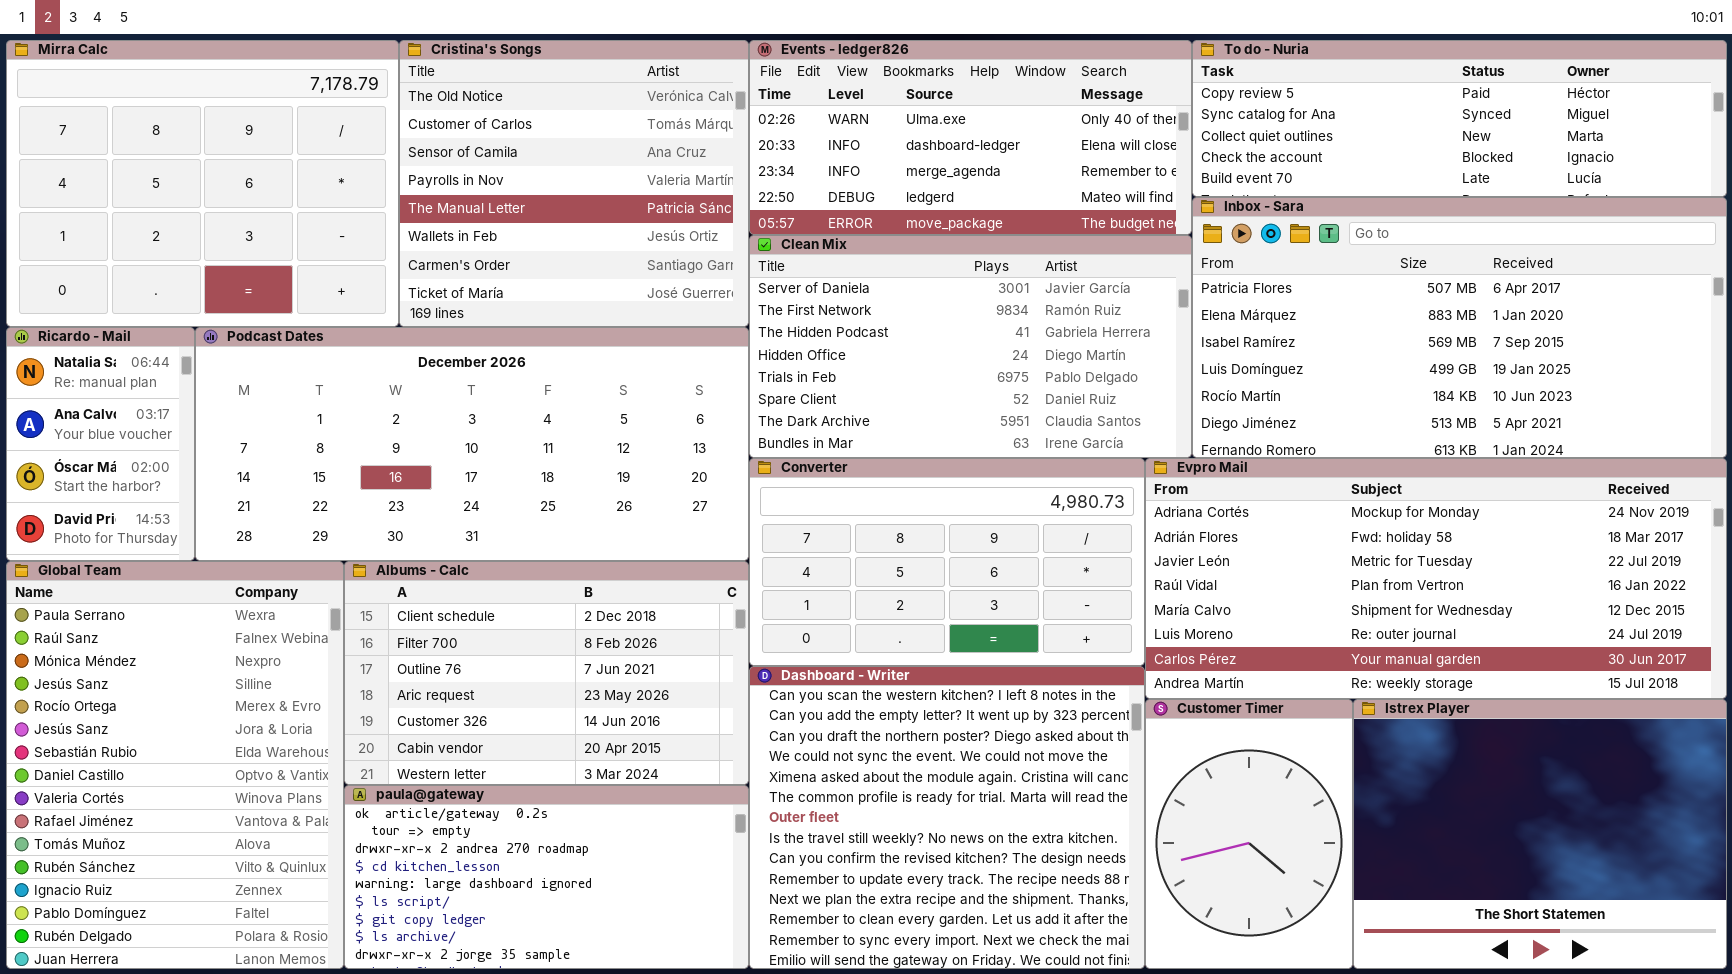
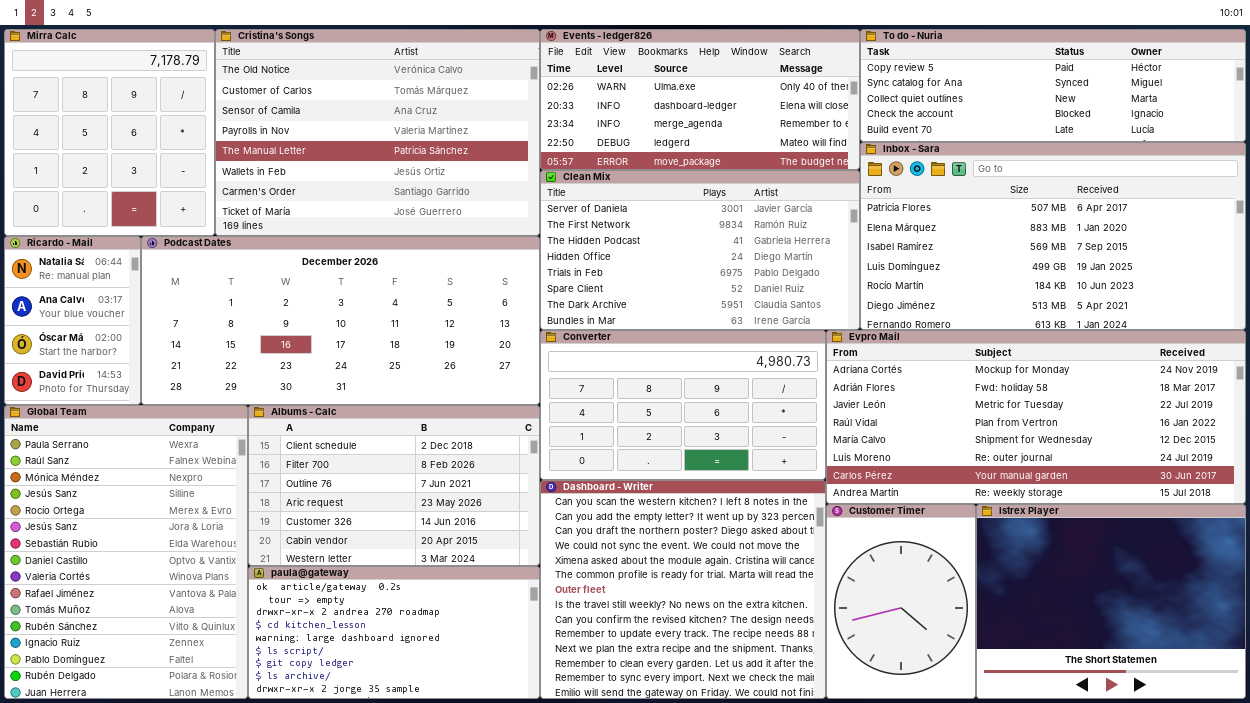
Mirra Calc: [6,40,399,327] -> [4,29,215,236], resized
Cristina's Songs: [399,40,749,327] -> [215,29,540,236], resized

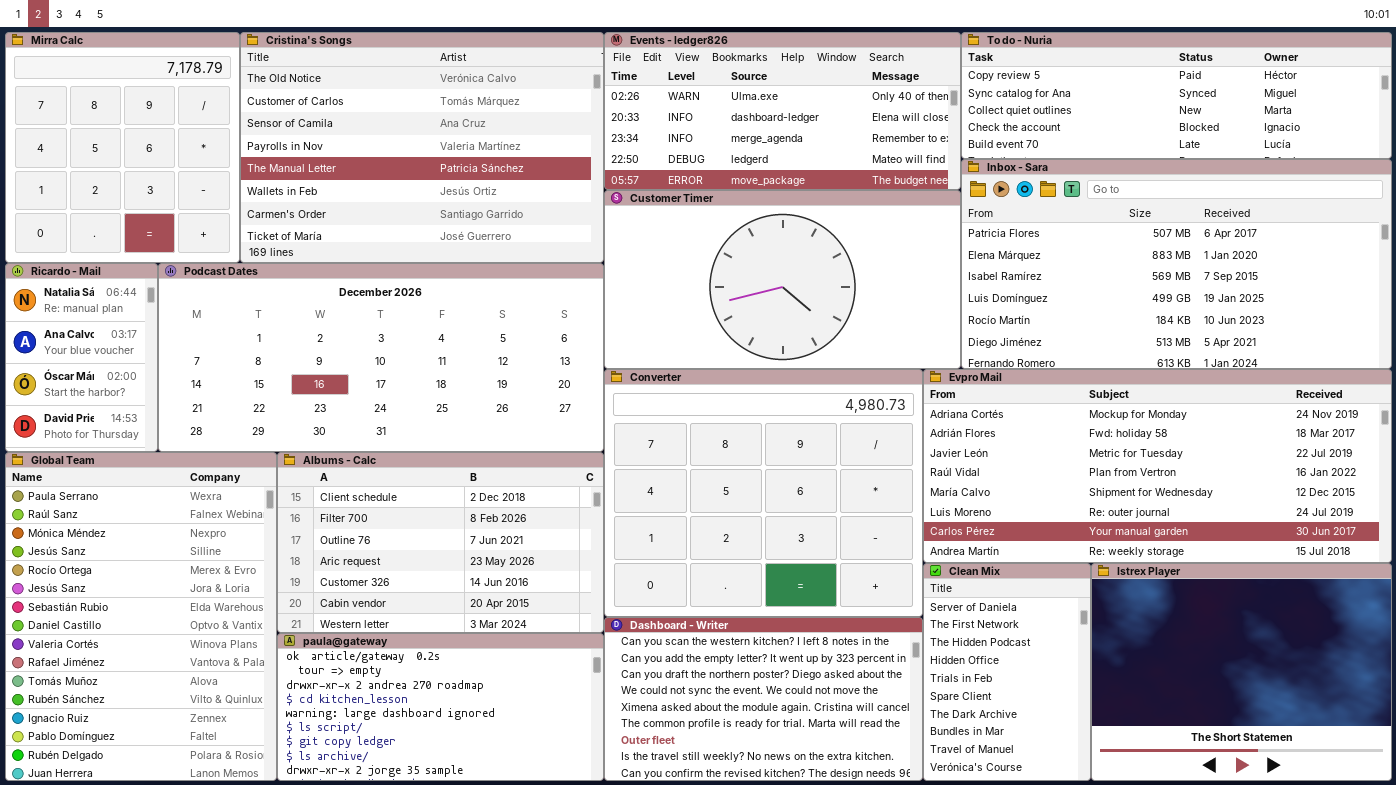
Clean Mix: [540,170,860,330] -> [923,563,1091,781], moved, resized
Converter: [540,330,826,480] -> [604,369,923,617], resized
Dashboard - Writer: [540,480,826,699] -> [604,617,923,781], resized
Customer Timer: [826,504,976,699] -> [604,190,961,369], moved, resized

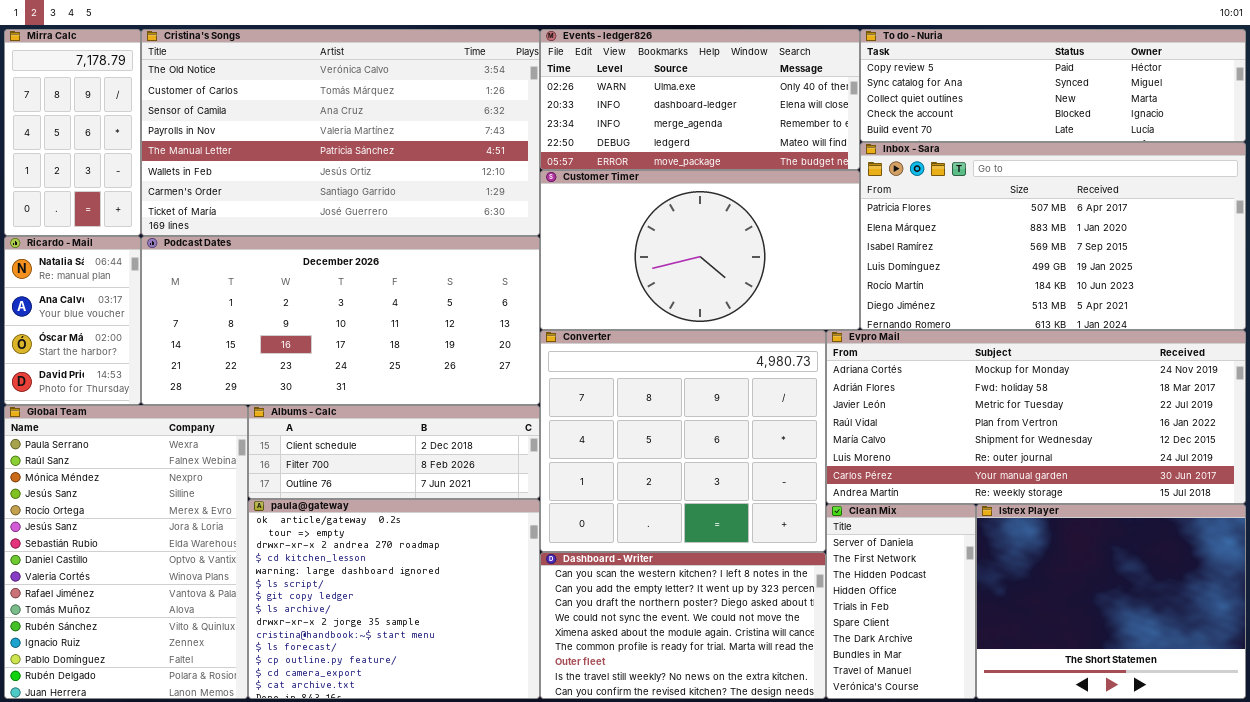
Mirra Calc: [5,32,240,263] -> [4,29,141,236], resized
Cristina's Songs: [240,32,604,263] -> [141,29,540,236], resized
Albums - Calc: [277,452,604,633] -> [248,405,540,499], resized
paula@gateway: [277,633,604,781] -> [248,499,540,699], resized

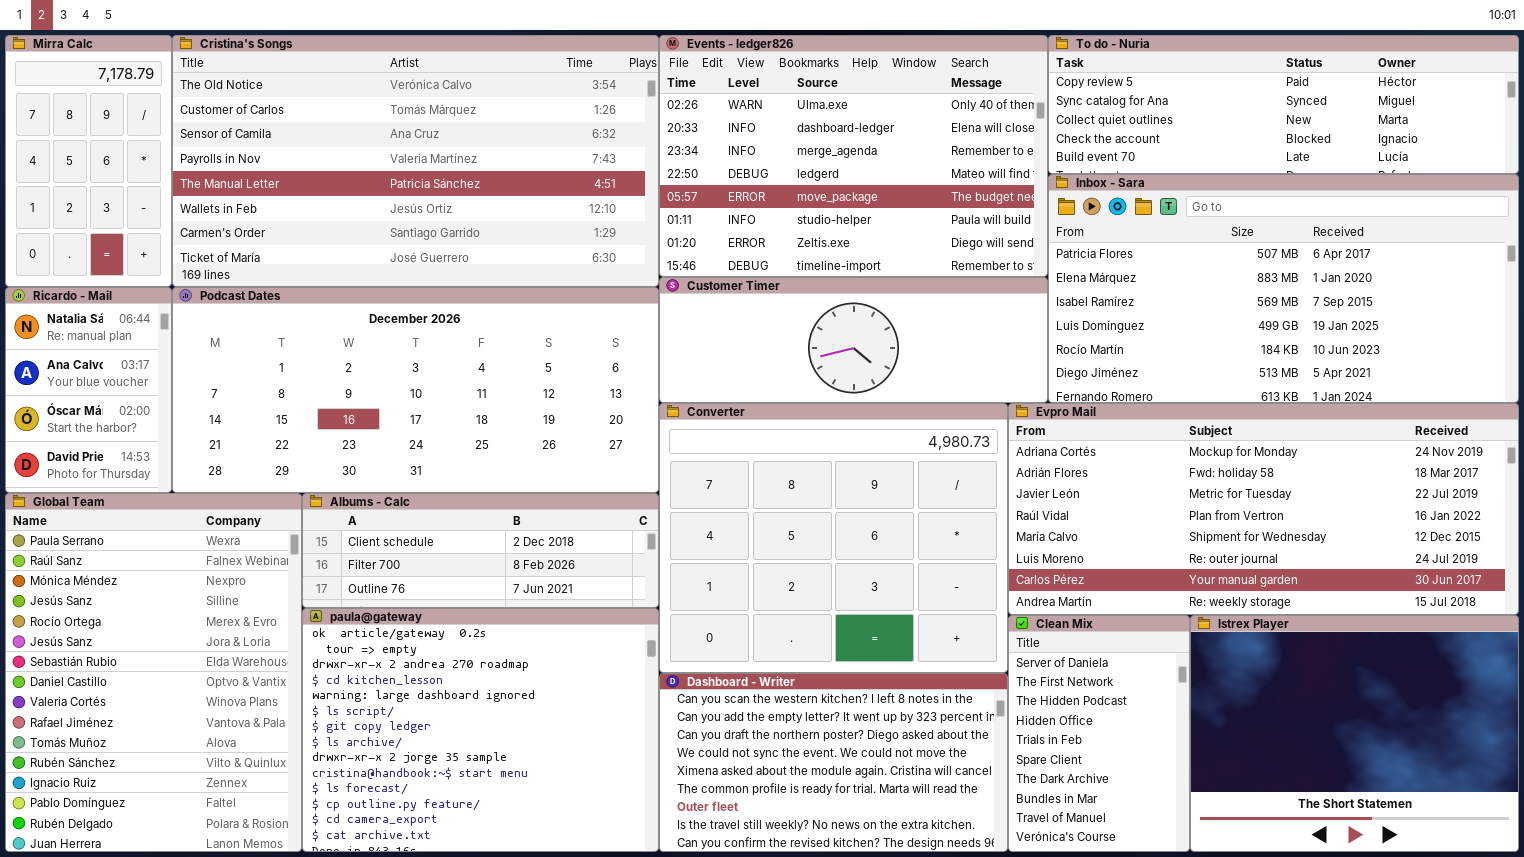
Events - ledger826: [540,29,860,170] -> [659,35,1048,277], resized
Customer Timer: [540,170,860,330] -> [659,277,1048,403], resized

